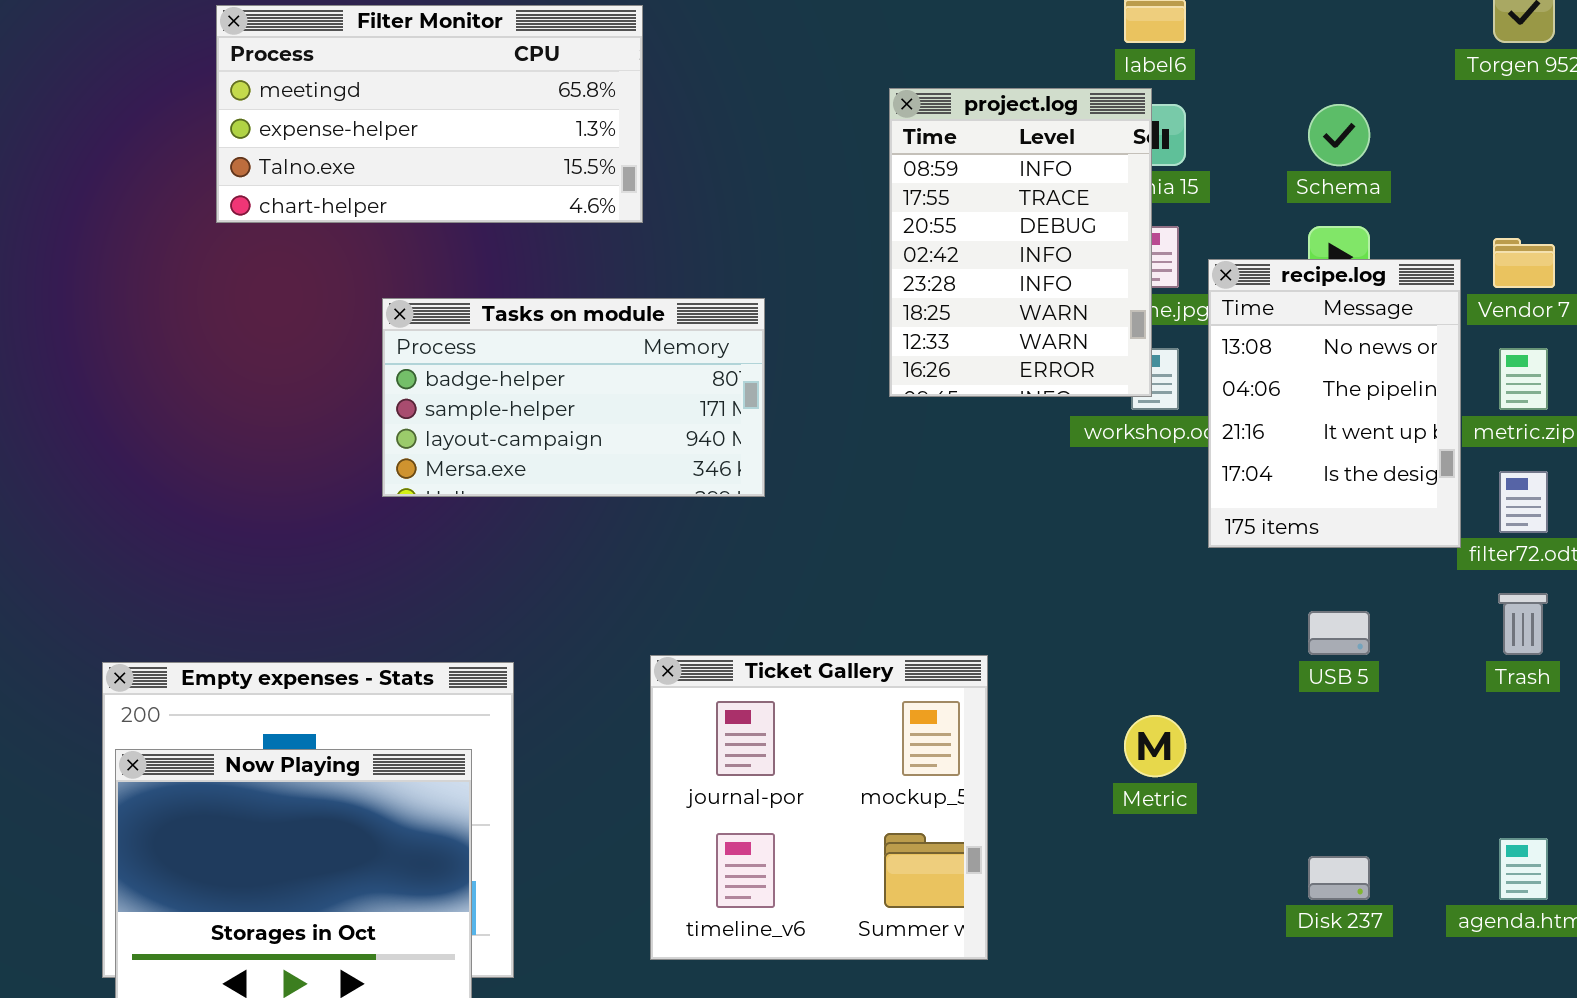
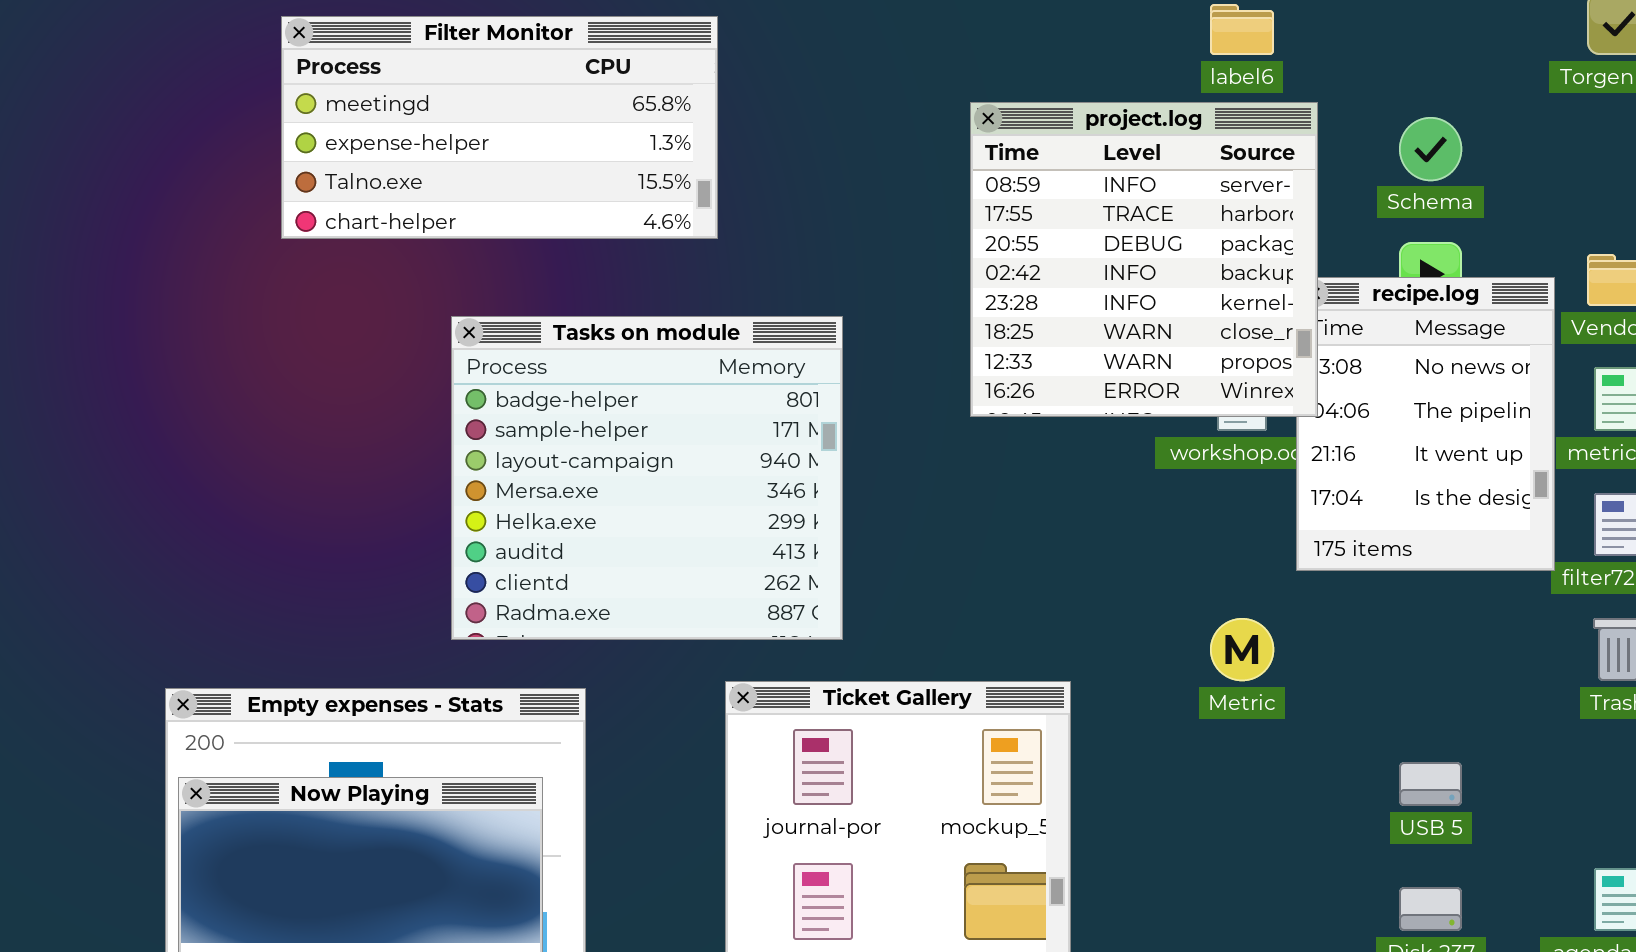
project.log: [889,88,1152,397] -> [970,102,1318,417], resized
Tasks on module: [382,298,765,497] -> [451,316,843,640], resized
USB 5: [1308,611,1370,655] -> [1399,762,1462,806], moved
Metric: [1124,715,1186,777] -> [1210,618,1274,681], moved

